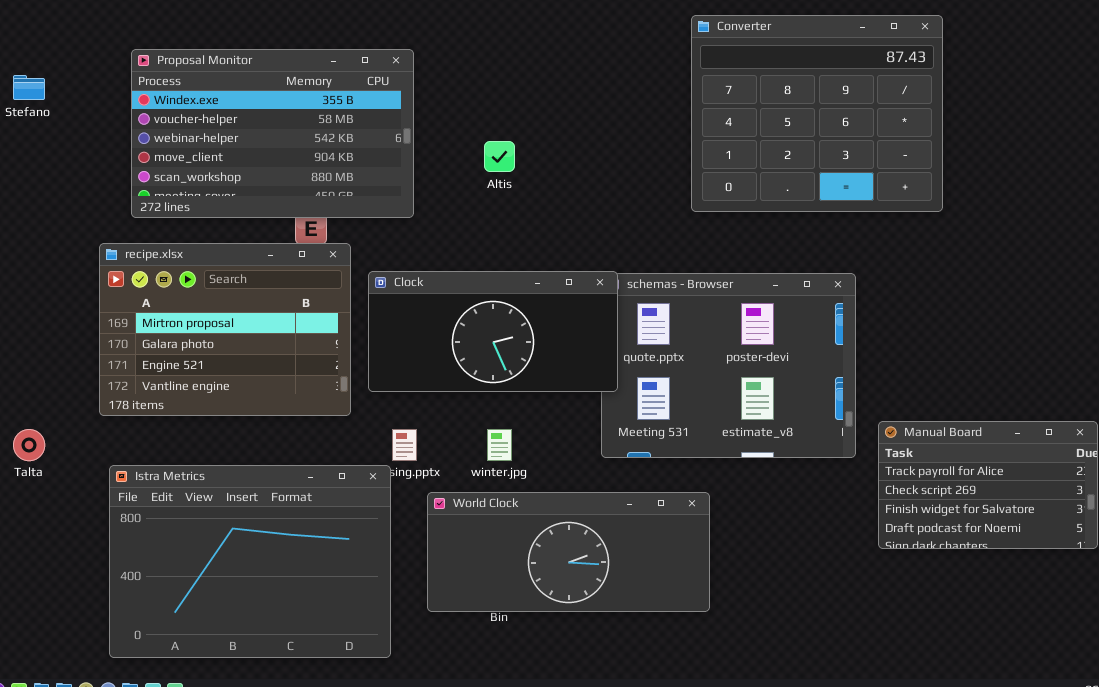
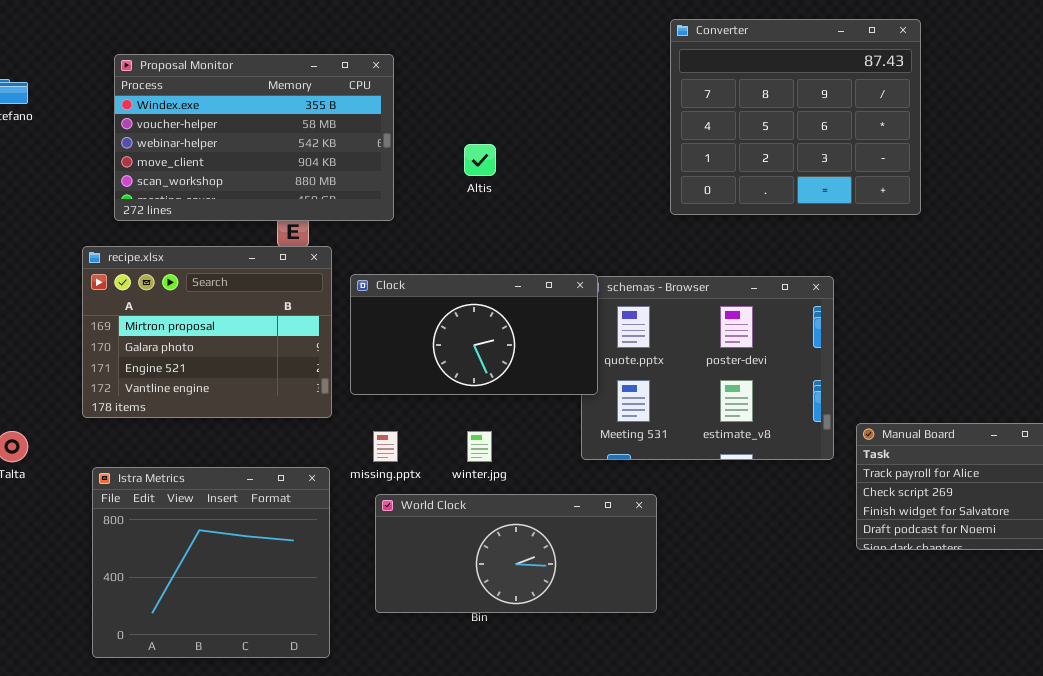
Istra Metrics: [109,465,391,658] -> [92,467,330,658], resized
World Clock: [427,492,710,612] -> [375,494,657,613], moved

